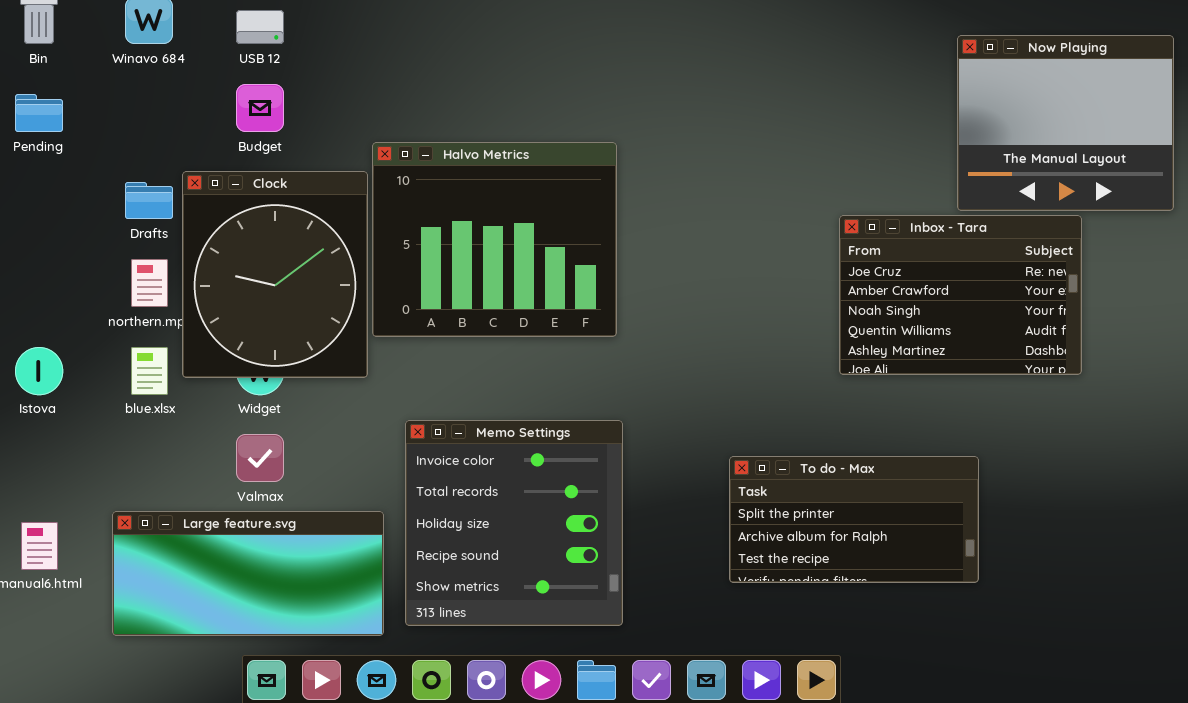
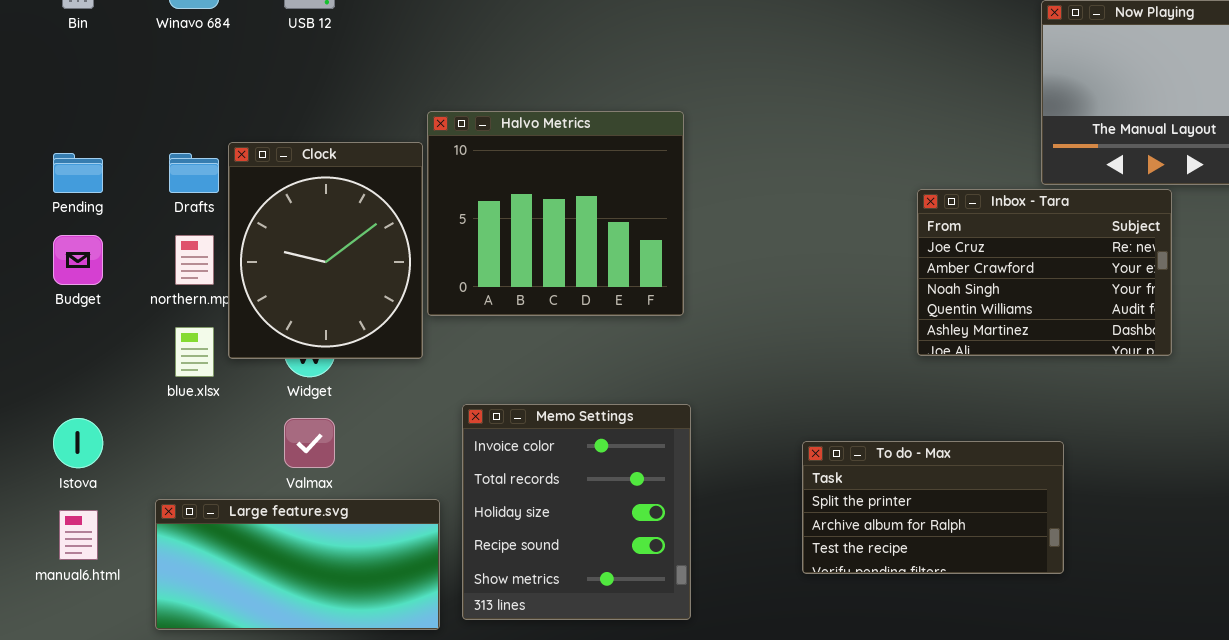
Budget: [236,84,284,132] -> [53,235,103,285], moved
Pending: [15,94,63,132] -> [53,153,103,193], moved
Istova: [15,347,63,395] -> [53,418,103,468], moved

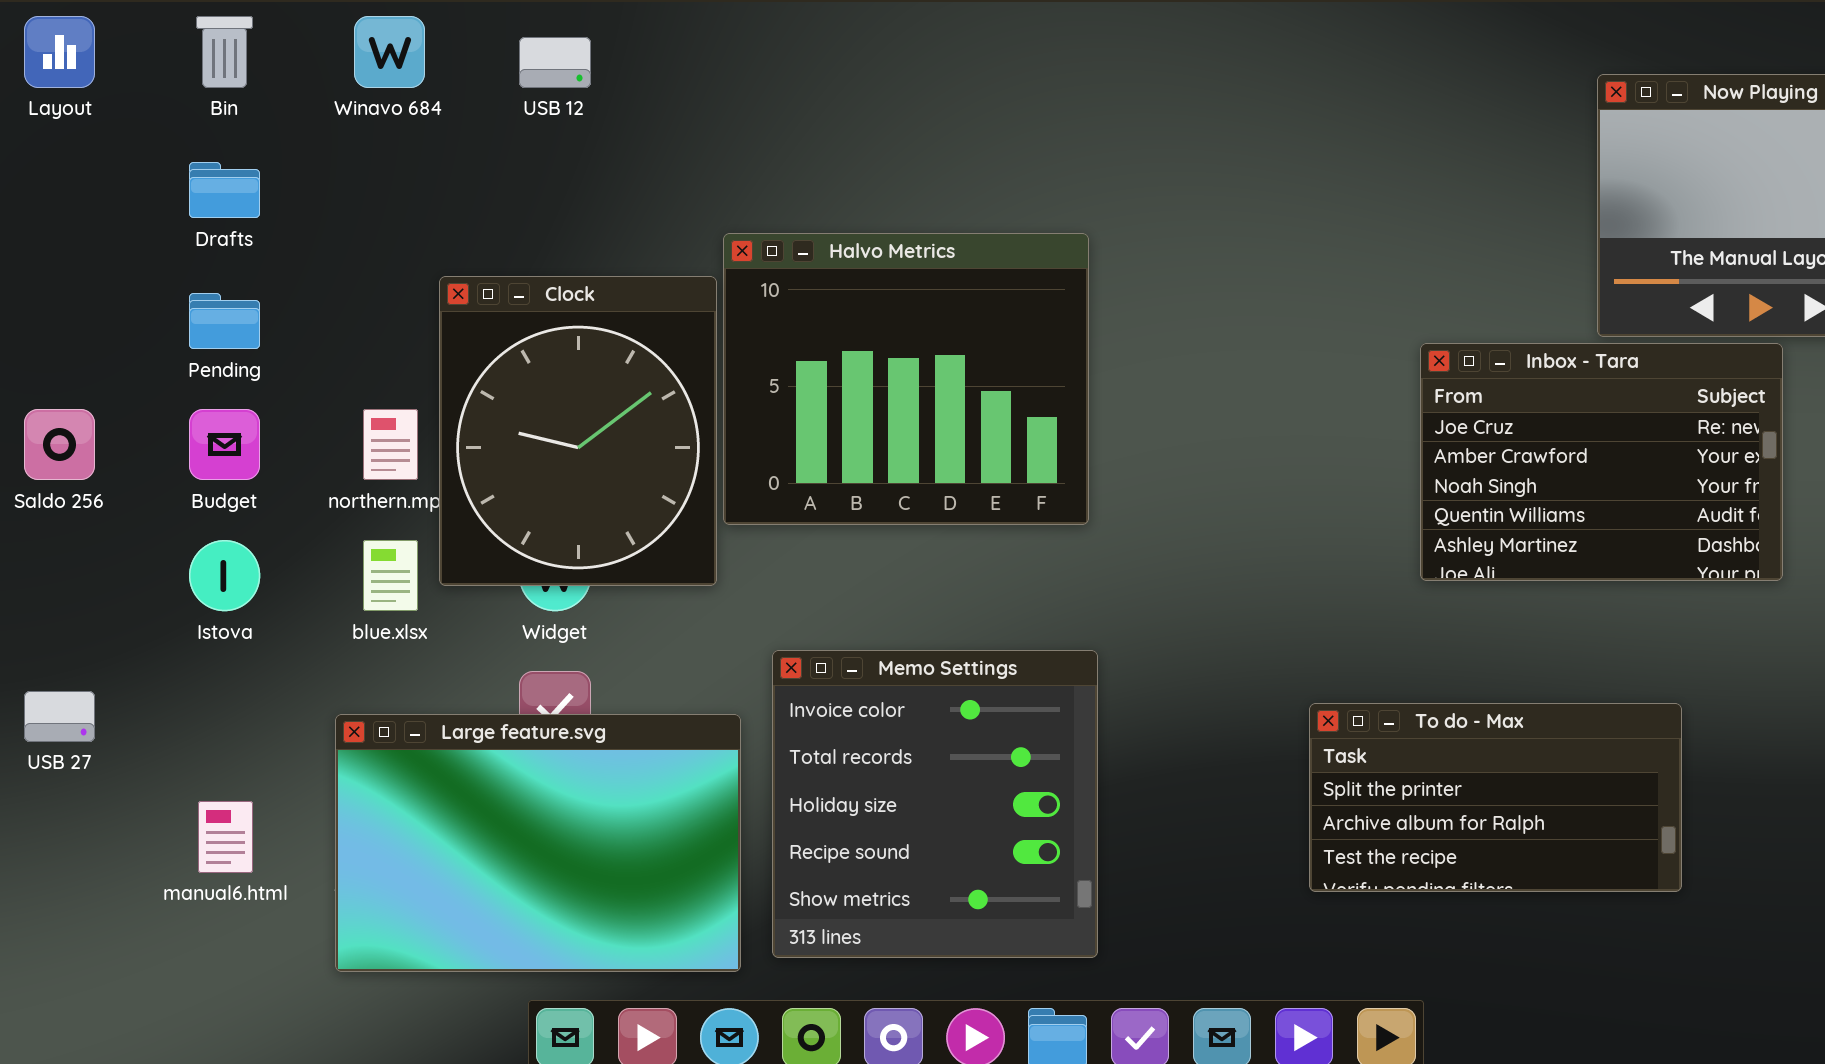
Drafts: [169,153,219,193] -> [189,162,260,218], moved
Istova: [53,418,103,468] -> [189,540,260,611], moved
To do - Max: [802,441,1064,574] -> [1309,703,1682,892], moved
Large feature.svg: [155,499,440,630] -> [335,714,741,972], resized

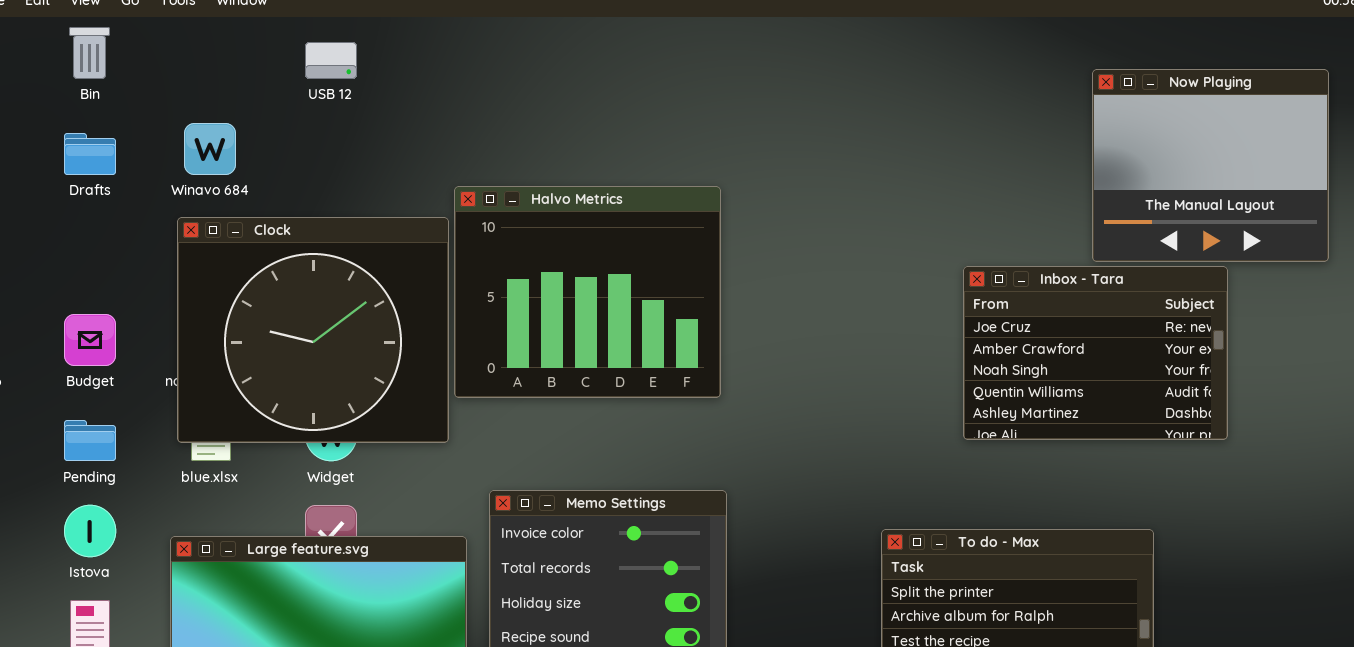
Winavo 684: [354,16,425,88] -> [184,123,236,175], moved
Clock: [439,276,717,586] -> [177,217,449,443], resized
Pending: [189,293,260,349] -> [64,420,116,461], moved
Istova: [189,540,260,611] -> [64,505,116,557], moved

